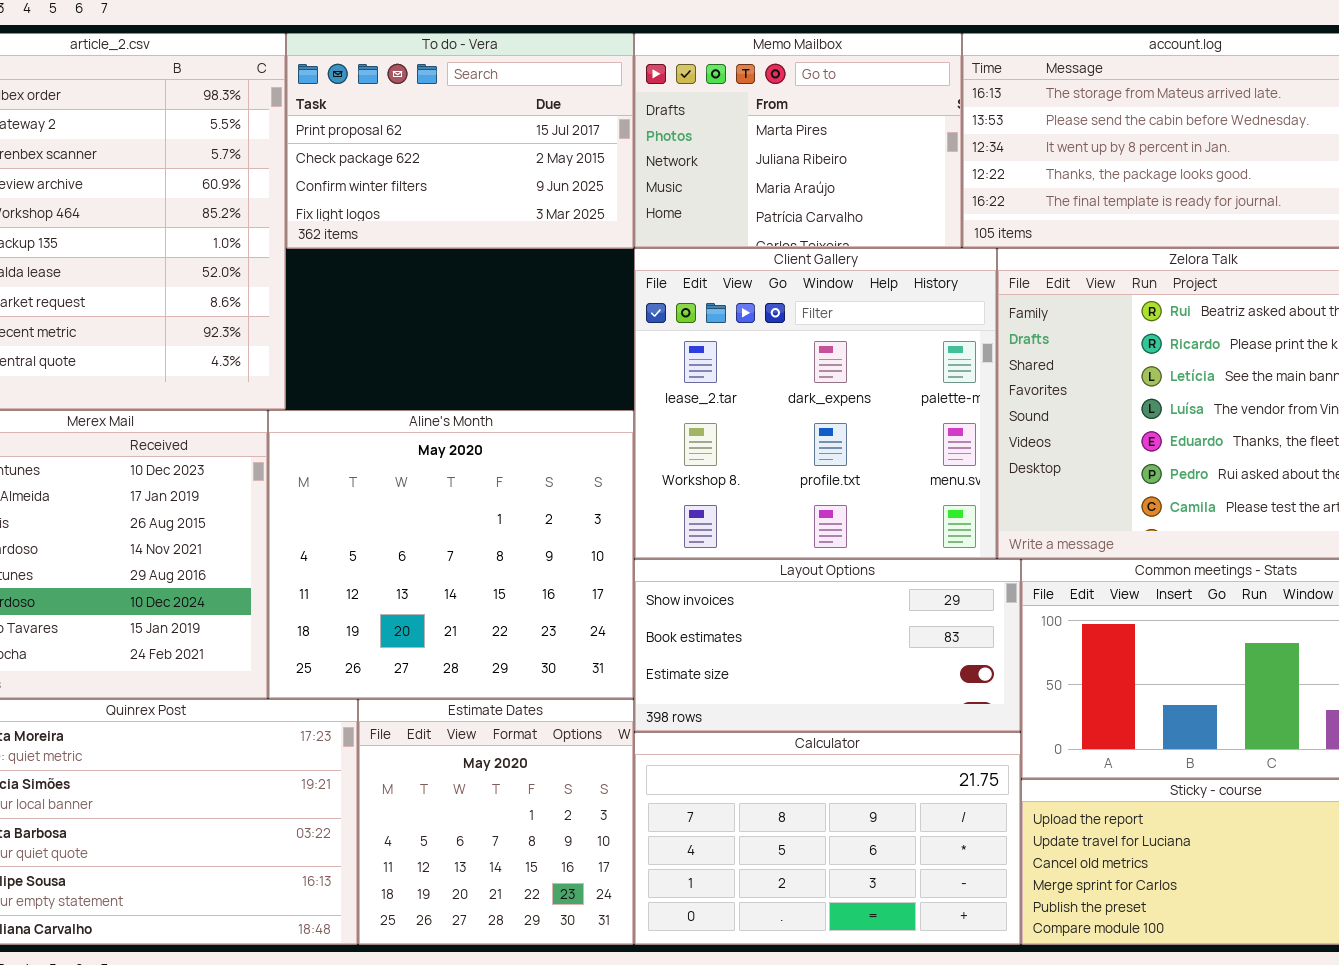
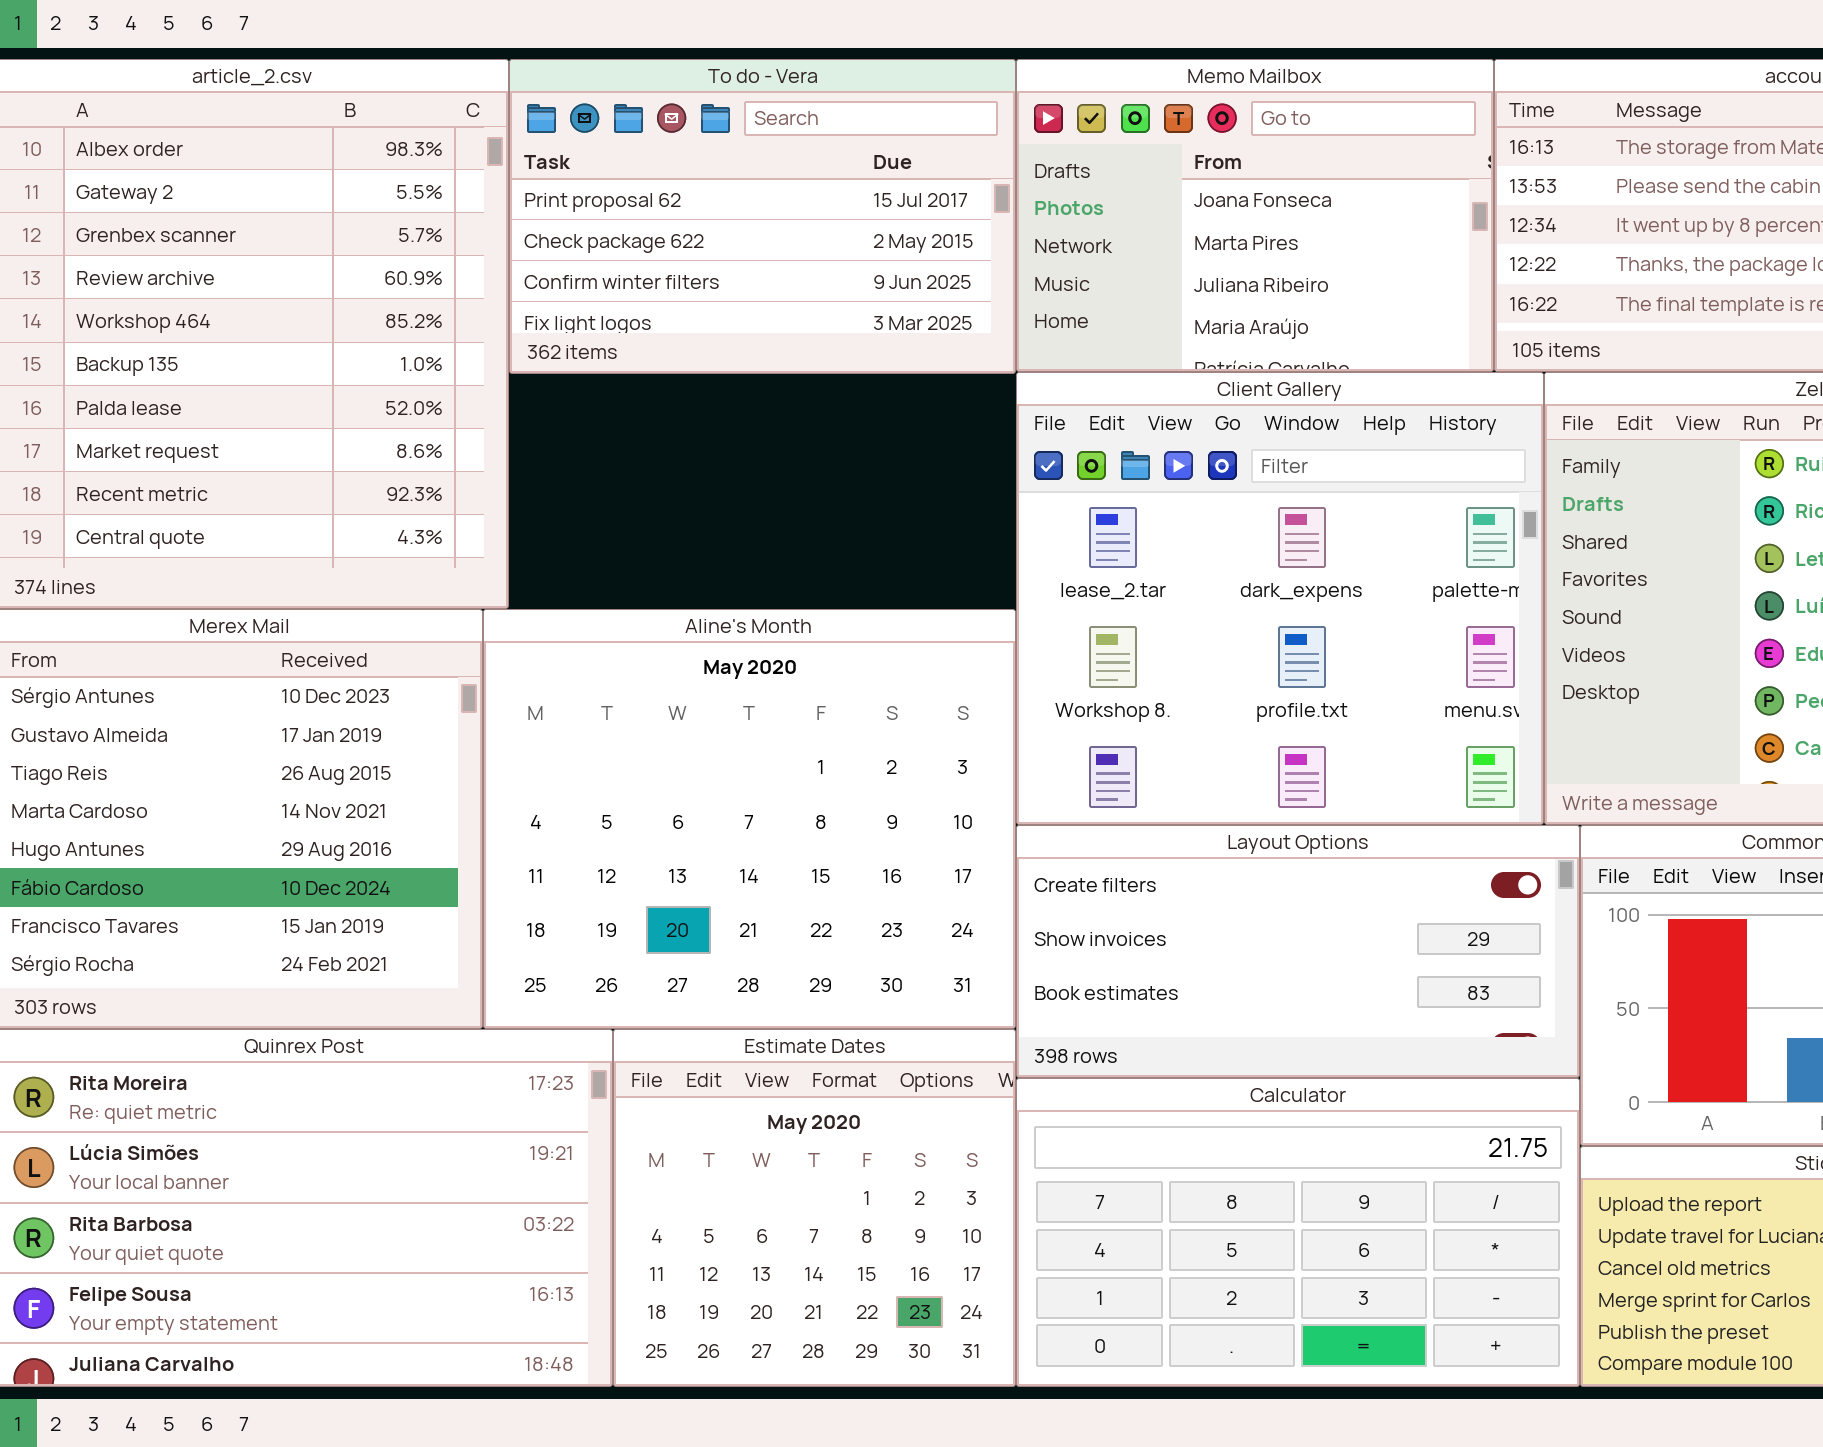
Memo Mailbox: [634,33,962,248] -> [1016,59,1494,372], scrolled up 1 row
Layout Options: [634,559,1021,732] -> [1016,825,1580,1078], scrolled up 1 row

